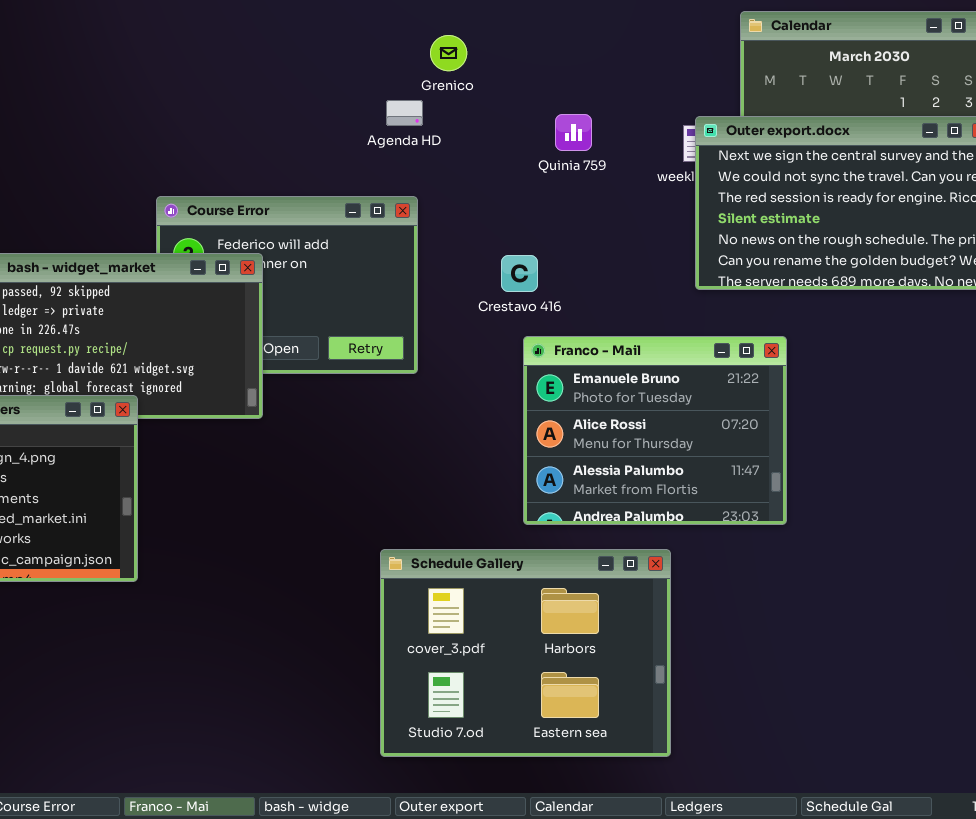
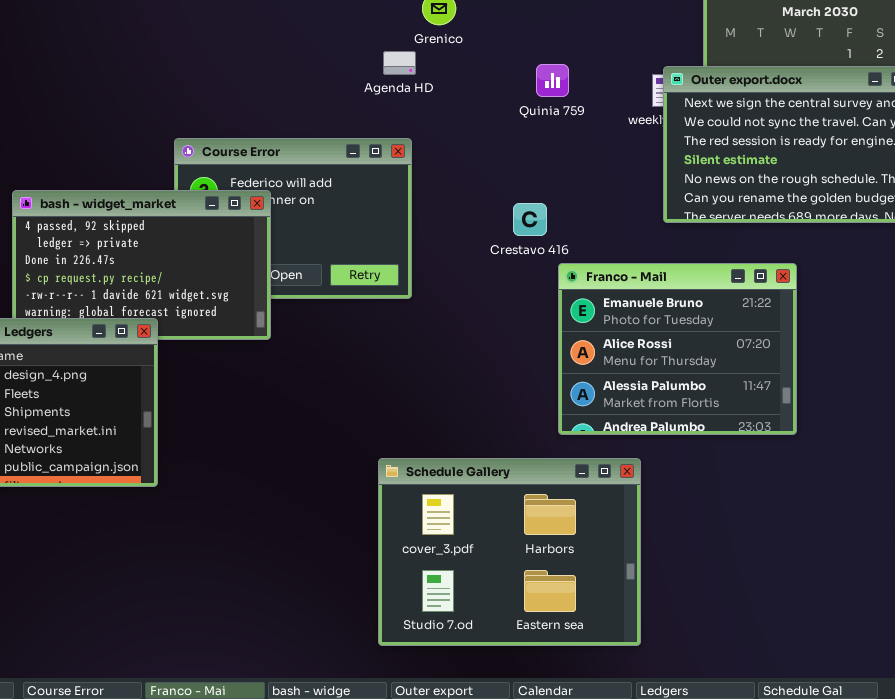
Crestavo 416: [501,255,538,292] -> [513,203,547,236], moved
Franco - Mail: [523,336,787,525] -> [558,263,797,435], moved

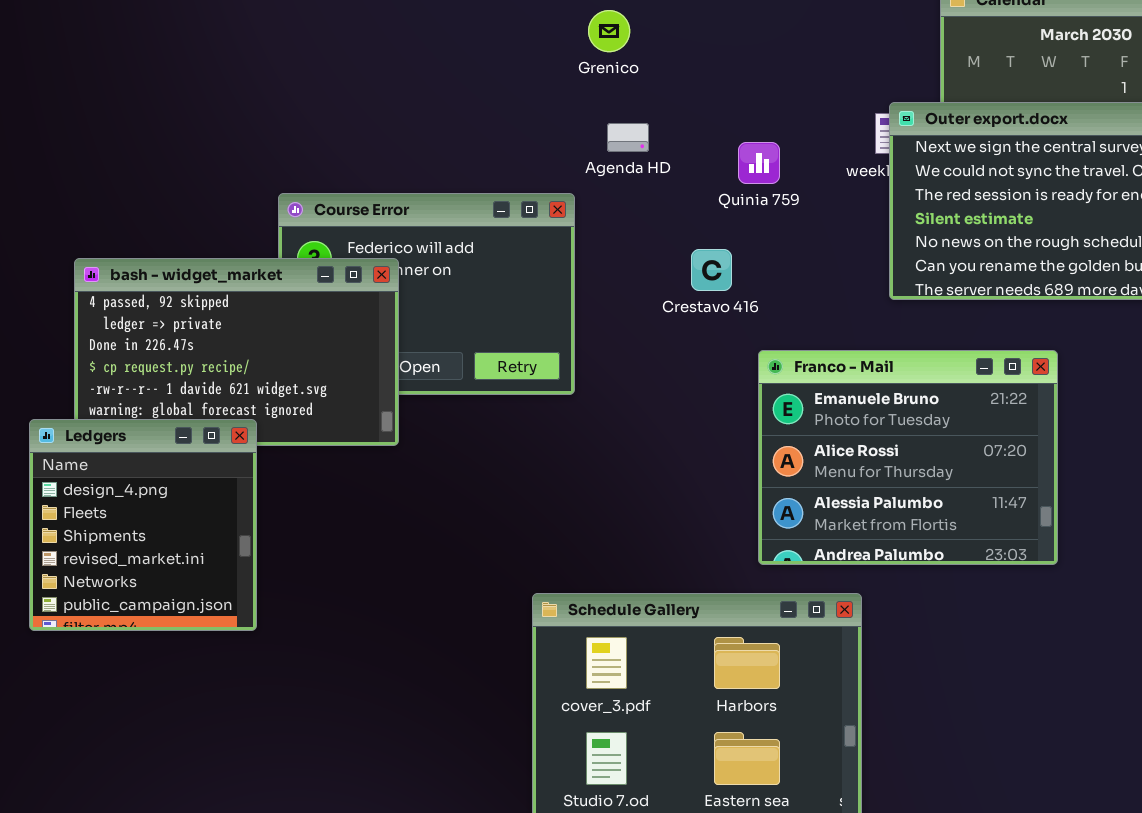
Agenda HD: [383,51,416,75] -> [607,123,649,152], moved
Quinia 759: [536,64,569,97] -> [738,142,780,184], moved
Crestavo 416: [513,203,547,236] -> [691,249,732,291], moved

